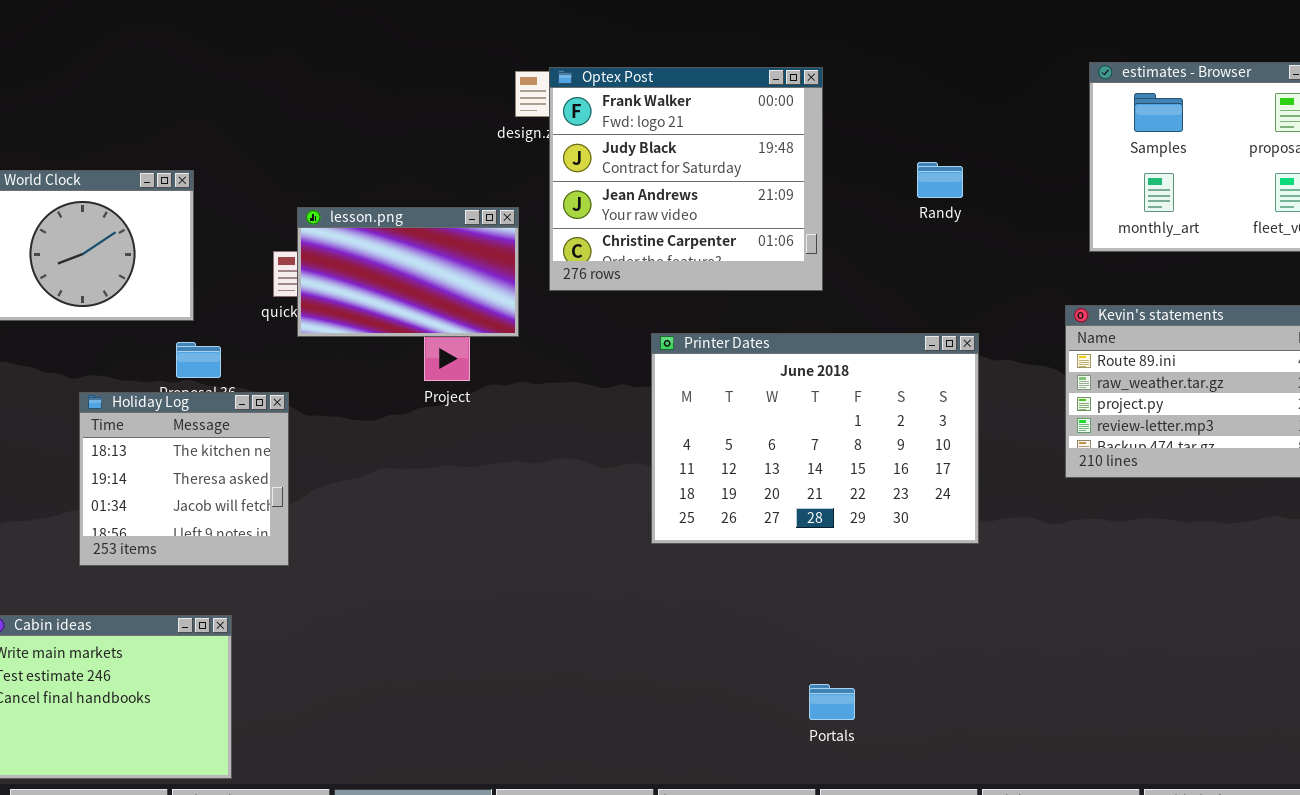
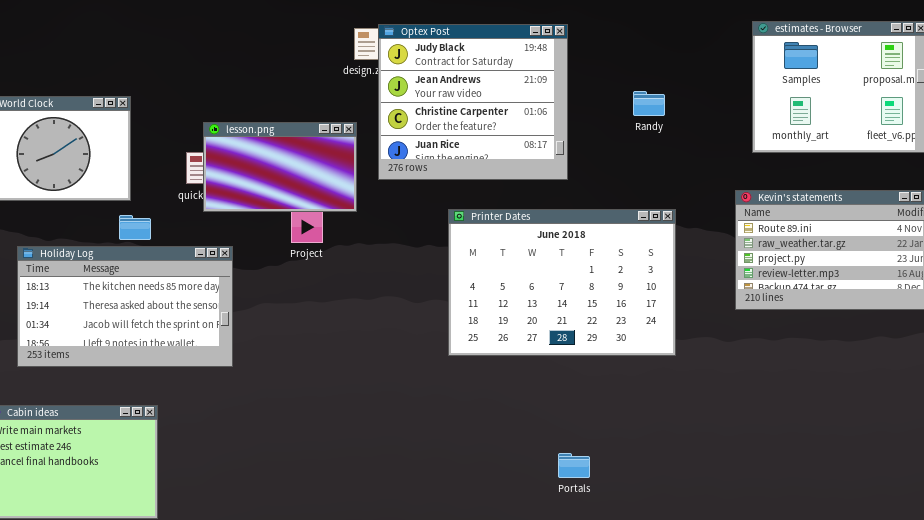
Optex Post: [549,67,823,291] -> [378,24,568,180], scrolled down 1 row
Holiday Log: [79,392,289,566] -> [17,246,233,367], moved, resized

